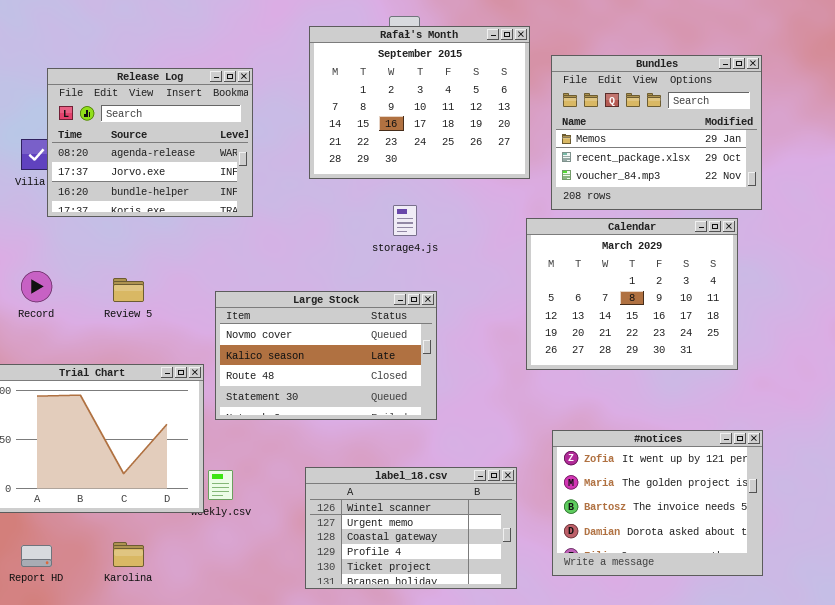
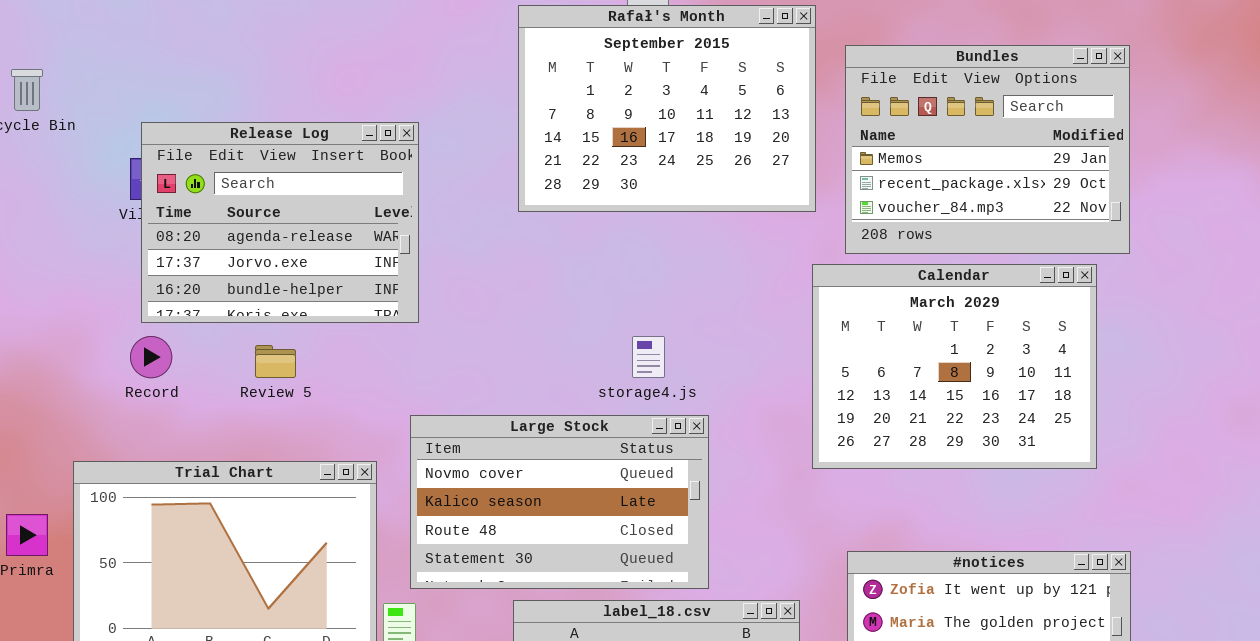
Release Log: [47,68,253,217] -> [141,122,419,323], moved
storage4.js: [393,205,417,236] -> [632,336,665,378], moved
Large Stock: [215,291,437,420] -> [410,415,709,589], moved

